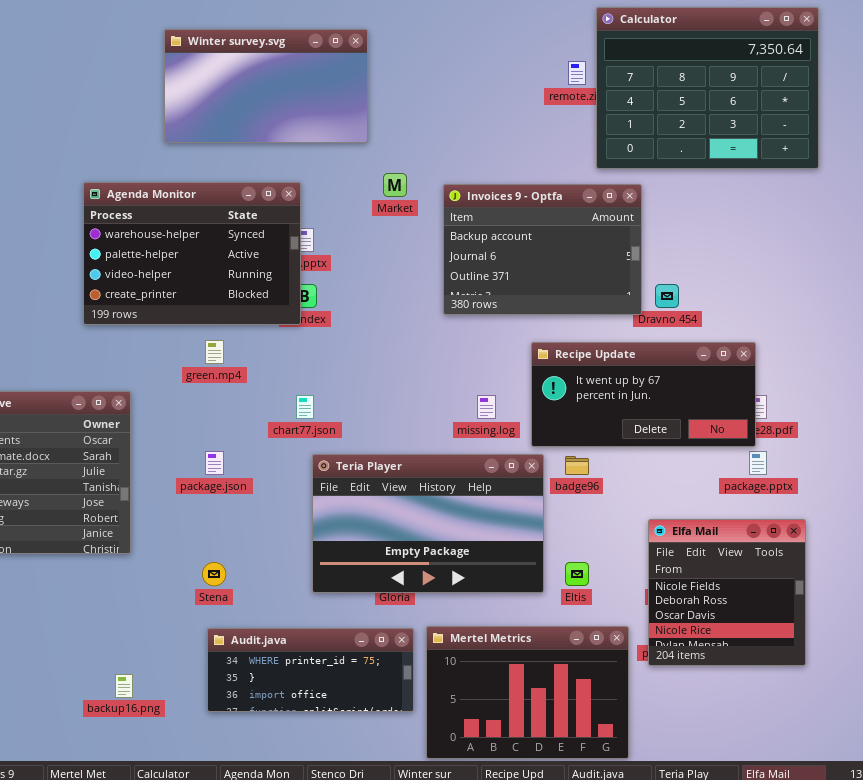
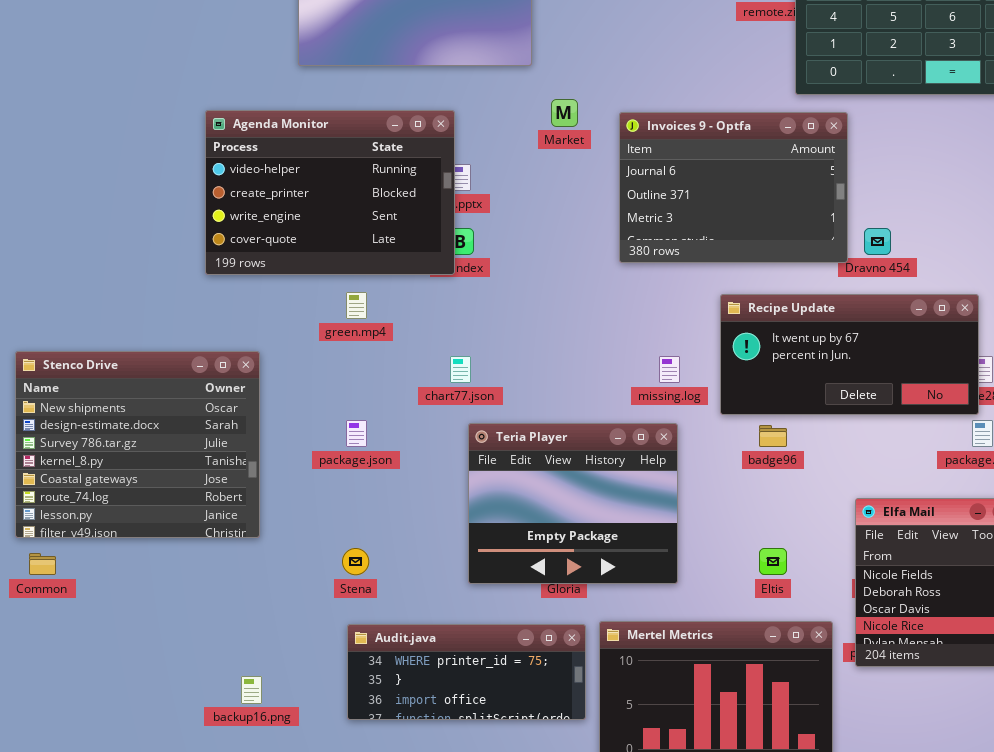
Agenda Monitor: [83,182,301,325] -> [205,110,455,275], scrolled down 2 rows
Invoices 9 - Optfa: [443,184,642,315] -> [619,112,848,263], scrolled down 1 row
Teria Player: [312,454,544,593] -> [468,423,678,584], resized

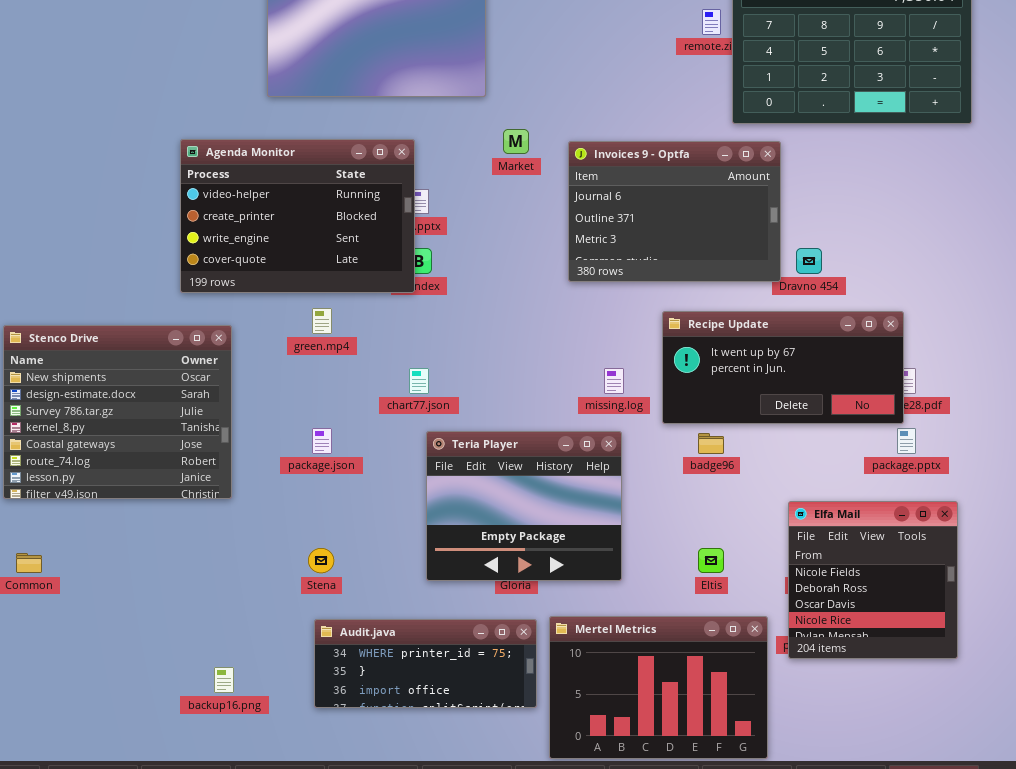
Stenco Drive: [15,351,260,538] -> [3,325,232,499], moved

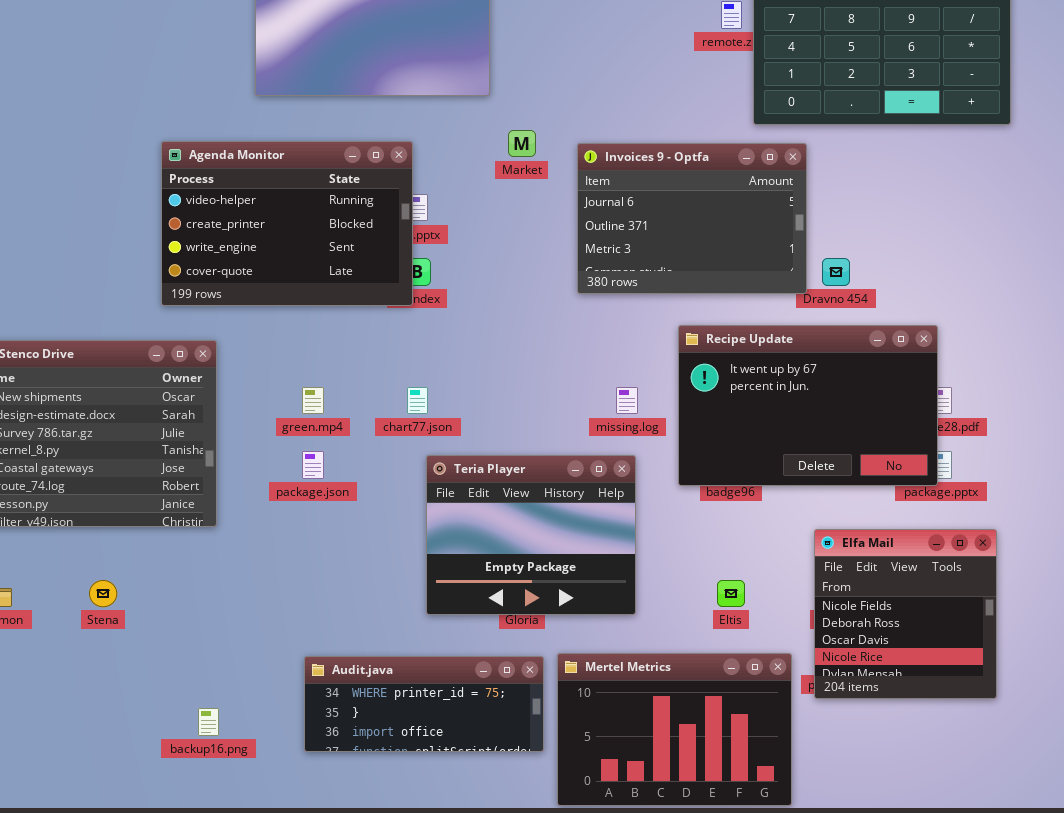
green.mp4: [312,308,332,334] -> [302,387,324,414], moved
Recipe Update: [662,311,904,424] -> [678,325,938,486], resized
Stena: [308,548,334,573] -> [89,580,117,607], moved

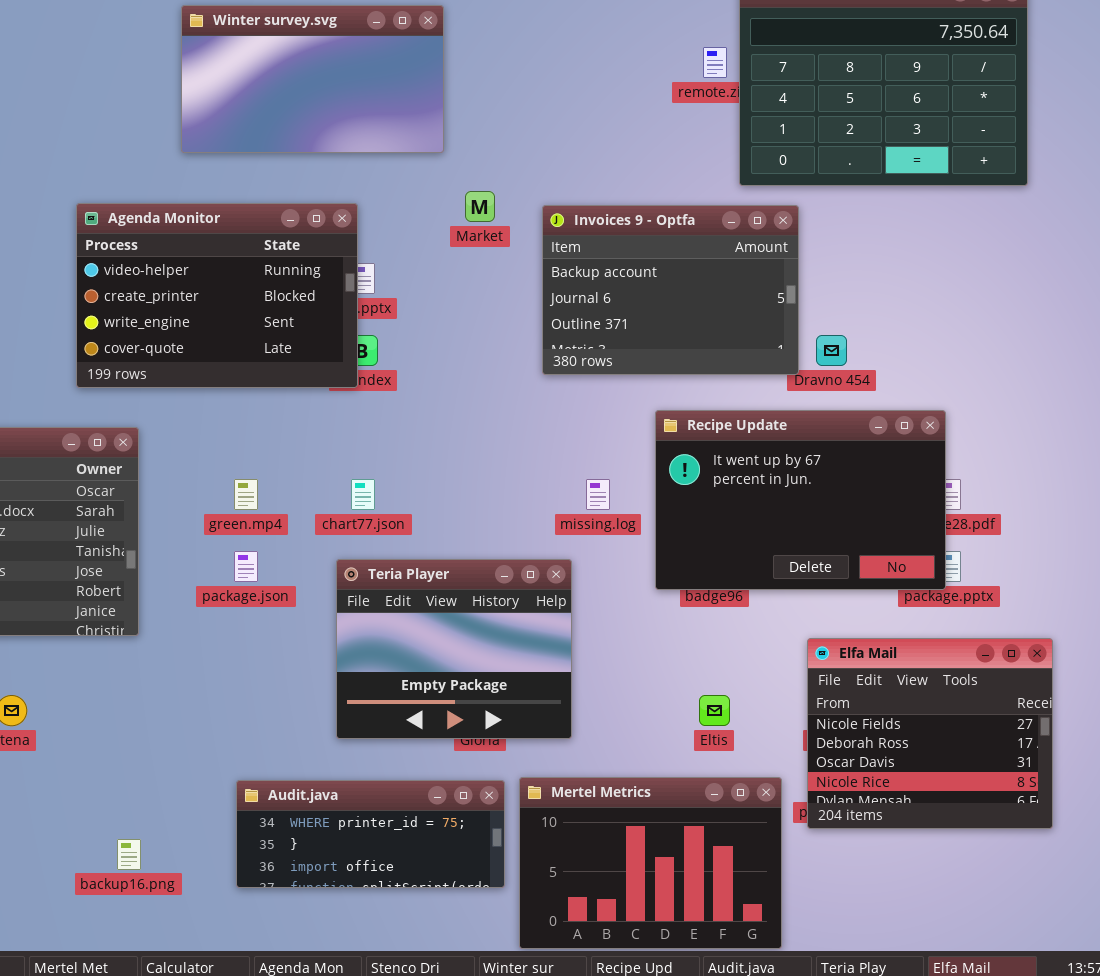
Invoices 9 - Optfa: [577,143,807,294] -> [542,205,799,375], scrolled up 1 row
Teria Player: [426,455,636,615] -> [336,559,572,739], moved
Elfa Mail: [814,529,997,699] -> [807,638,1053,829], resized

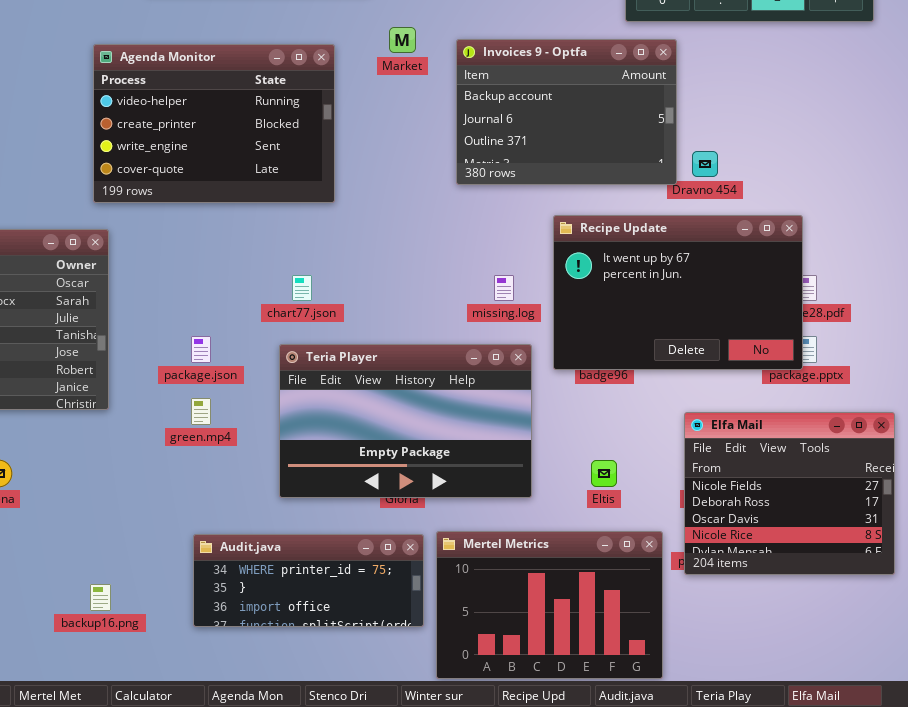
Agenda Monitor: [76,203,358,388] -> [93,44,335,203], moved
green.mp4: [234,479,258,510] -> [191,398,211,425], moved
Teria Player: [336,559,572,739] -> [279,344,532,498], resized

